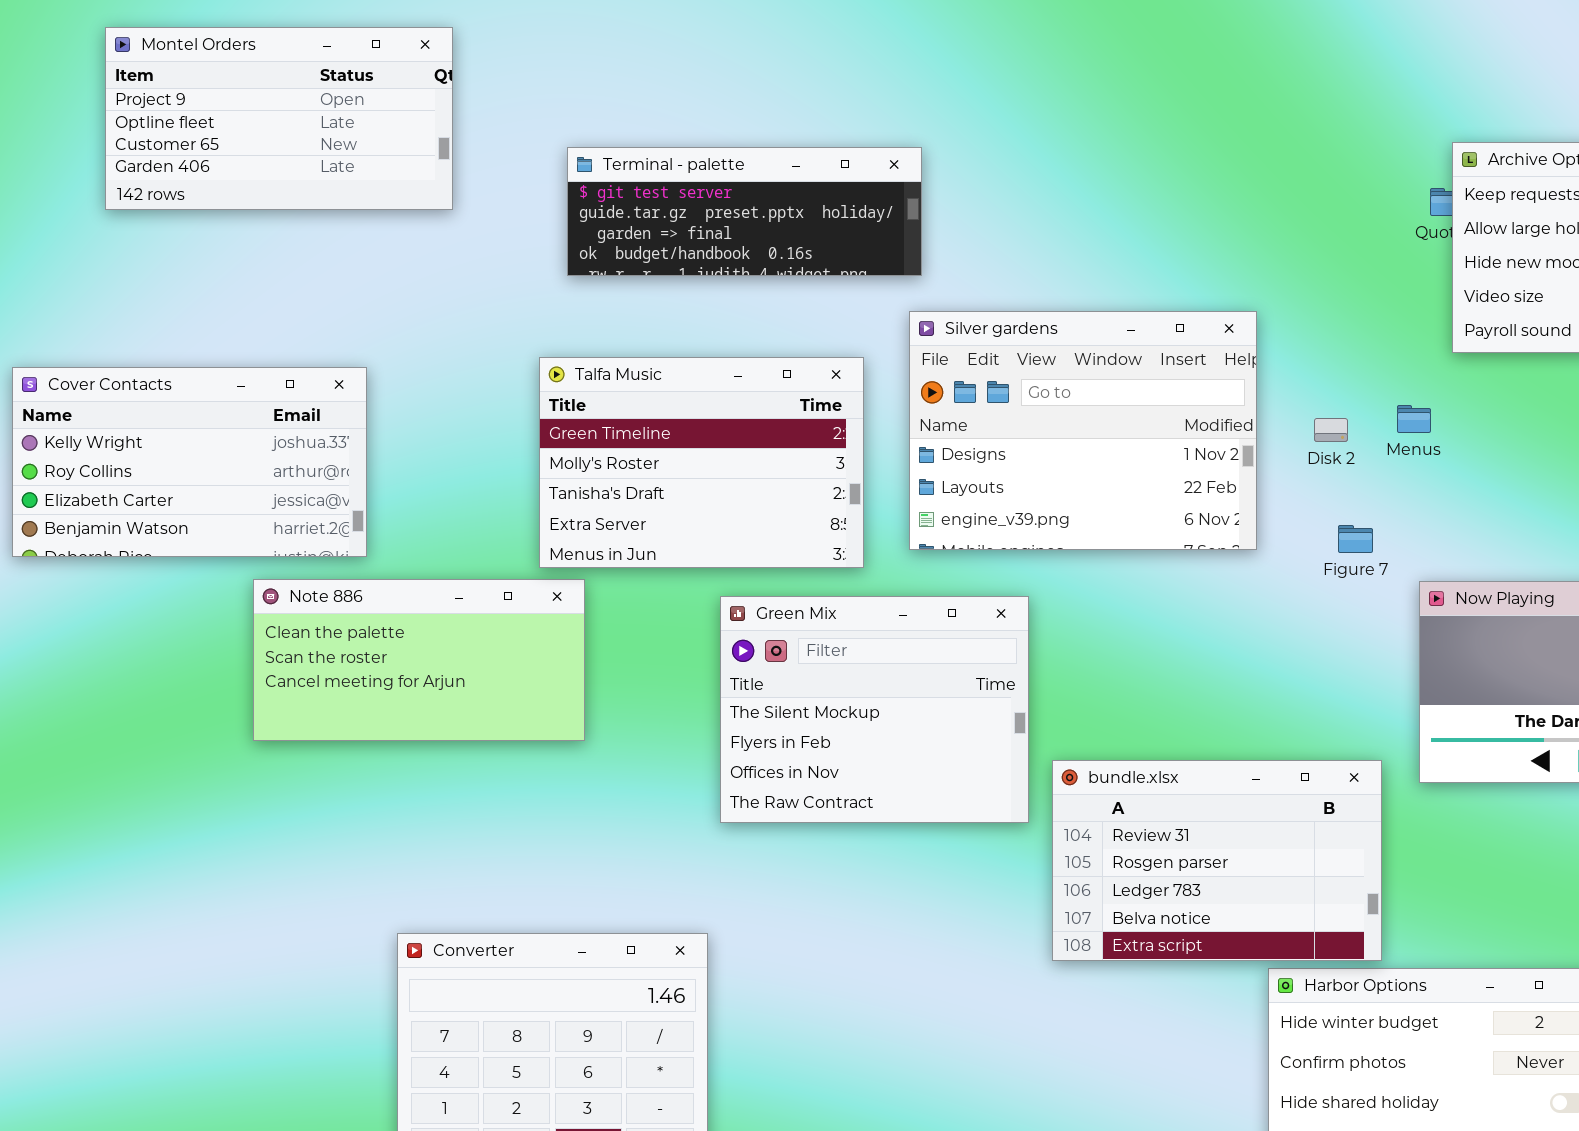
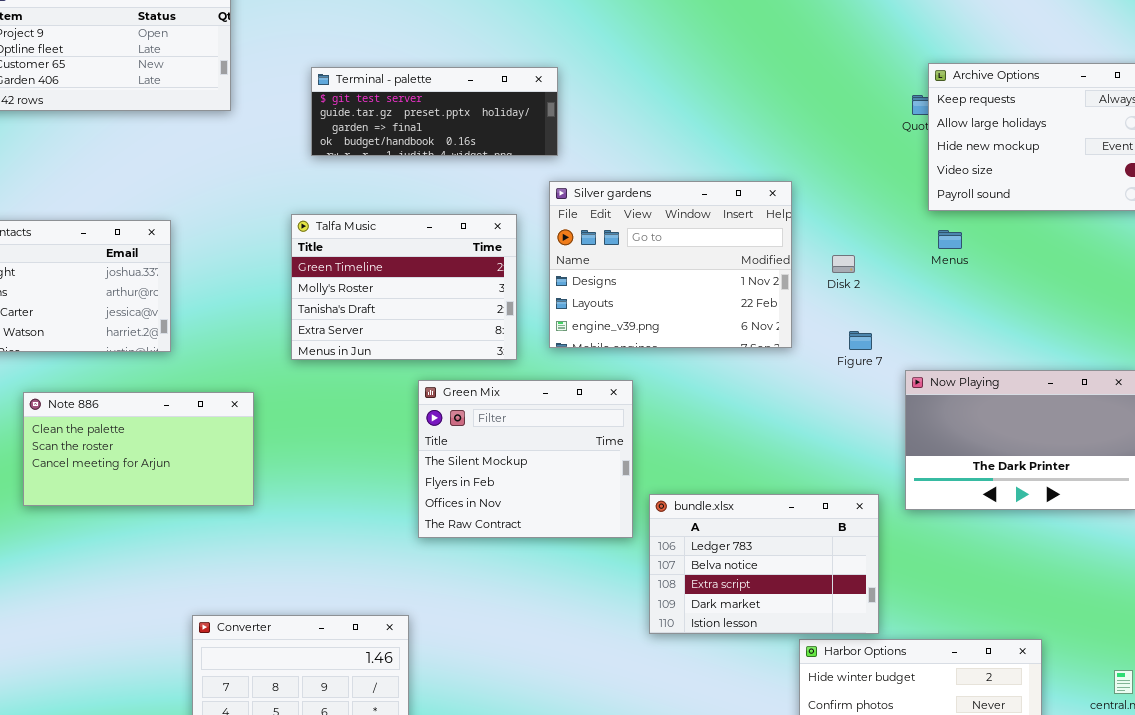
Menus: [1397,405,1431,433] -> [938,230,962,249], moved
Note 886: [253,579,585,741] -> [23,392,254,506], moved
bundle.xlsx: [1052,760,1382,961] -> [649,494,879,634], scrolled down 2 rows

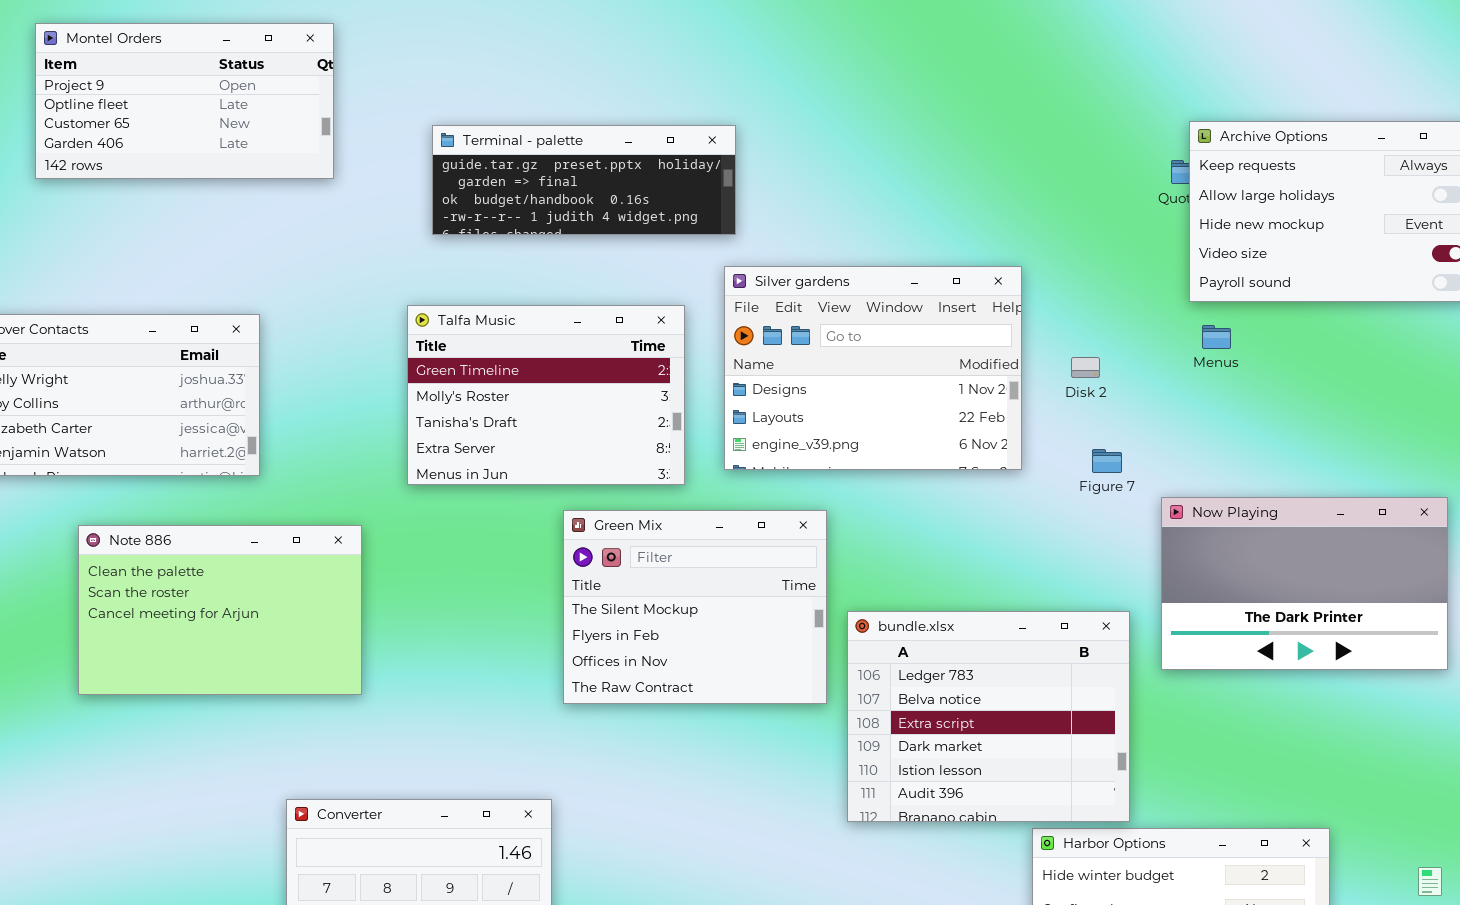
Terminal - palette: [311,67,558,156] -> [432,125,736,235], scrolled down 1 row
Note 886: [23,392,254,506] -> [78,525,362,695], resized
bundle.xlsx: [649,494,879,634] -> [847,611,1130,822], resized

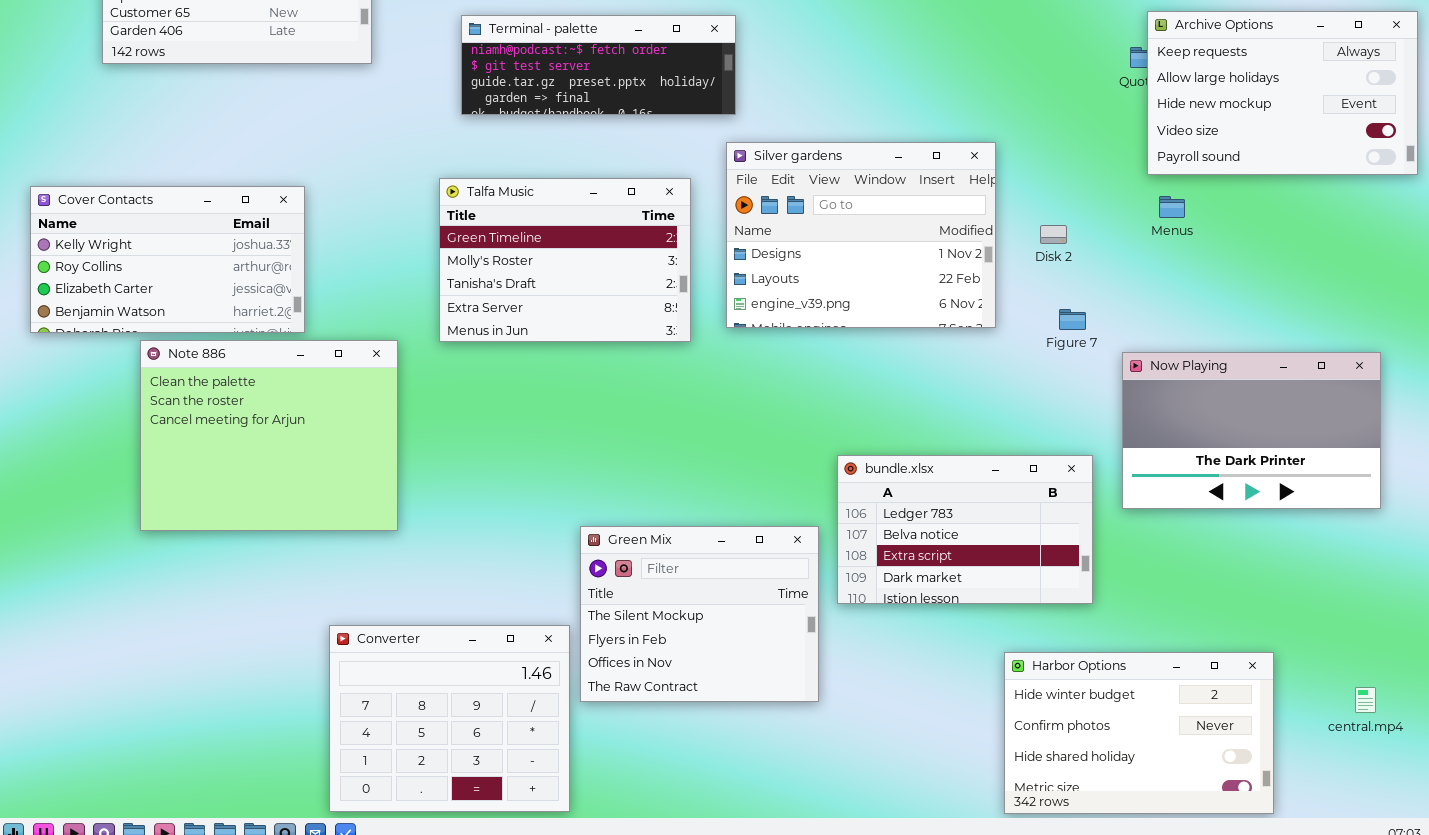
Terminal - palette: [432,125,736,235] -> [461,15,736,115], scrolled up 2 rows
Green Mix: [563,510,827,704] -> [580,526,819,702], moved
Note 886: [78,525,362,695] -> [140,340,398,531], resized
bundle.xlsx: [847,611,1130,822] -> [837,455,1093,604], resized

